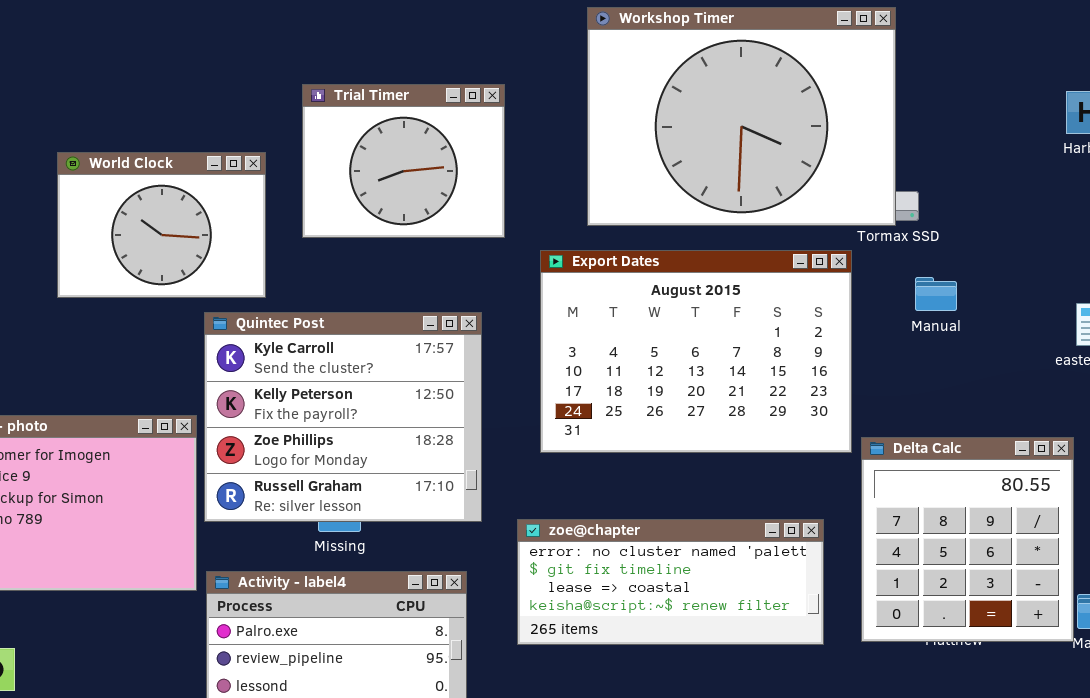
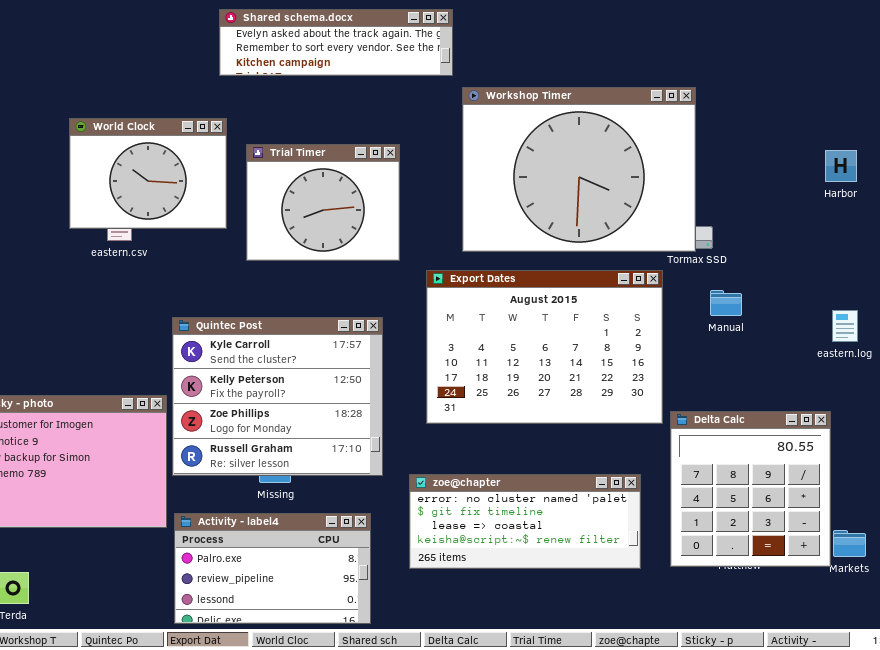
World Clock: [57,152,266,298] -> [69,118,227,229], moved

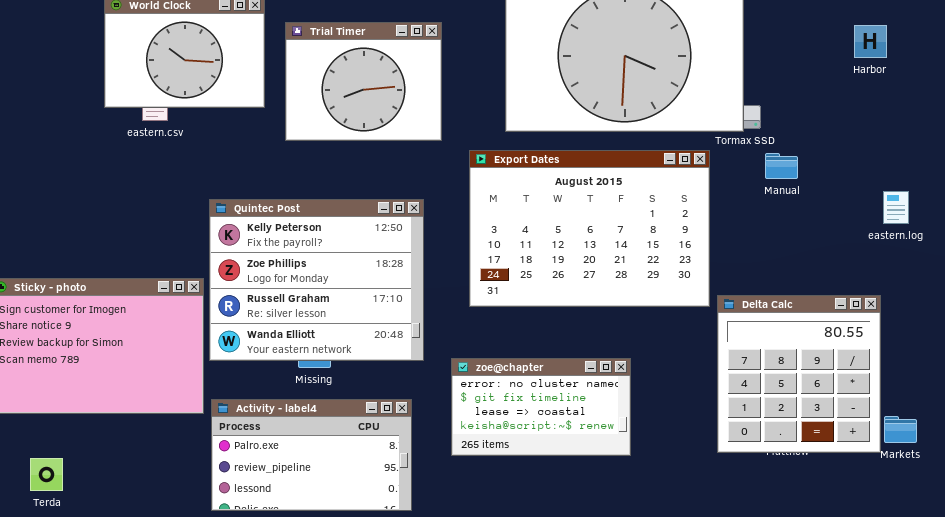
Harbor: [825,150,857,182] -> [854,25,887,58], moved
Manual: [710,290,742,316] -> [765,153,798,179], moved
Quintec Post: [172,317,383,476] -> [209,199,424,361], scrolled down 1 row
zoe@chapter: [409,474,641,569] -> [451,358,631,456], resized

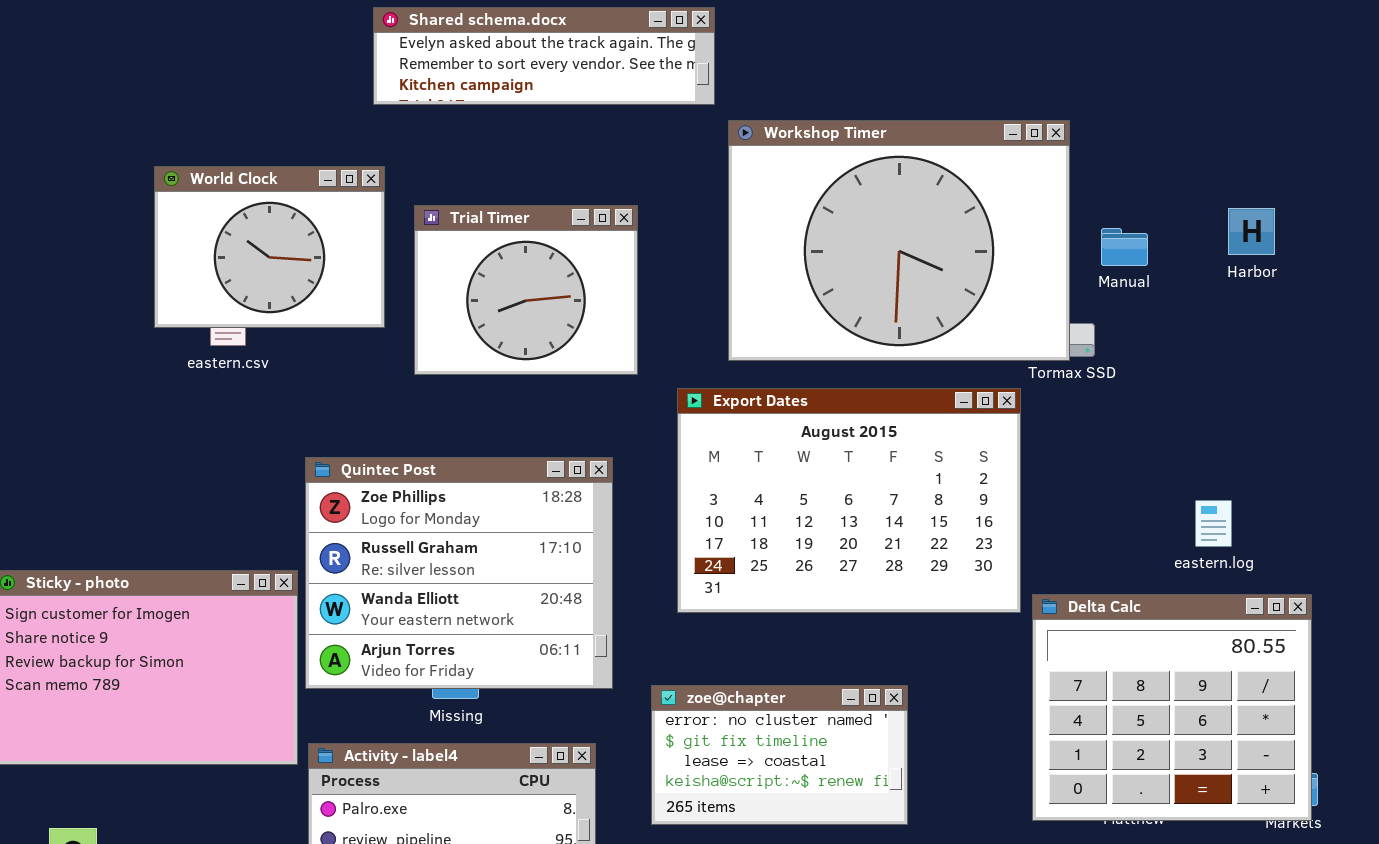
Manual: [765,153,798,179] -> [1101,228,1148,266], moved
eastern.log: [883,191,909,224] -> [1195,500,1232,547], moved
Quintec Post: [209,199,424,361] -> [305,457,613,689], scrolled down 1 row
Delta Calc: [717,295,881,453] -> [1032,594,1312,821], resized

